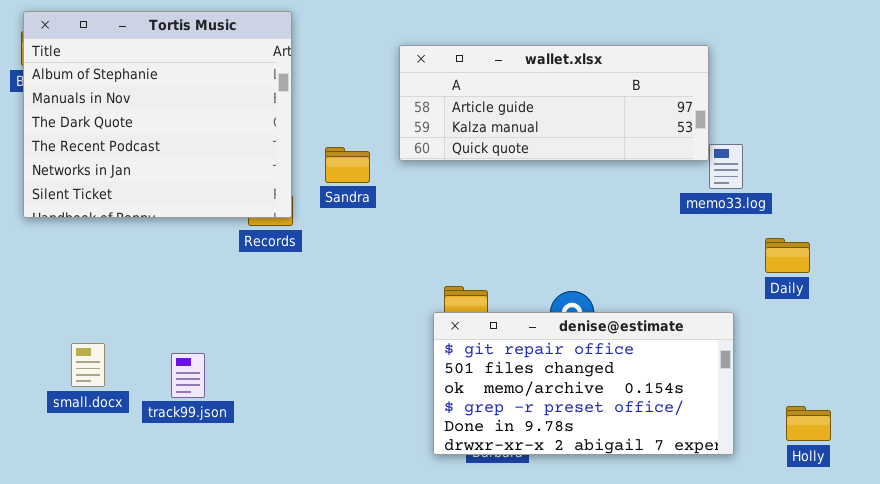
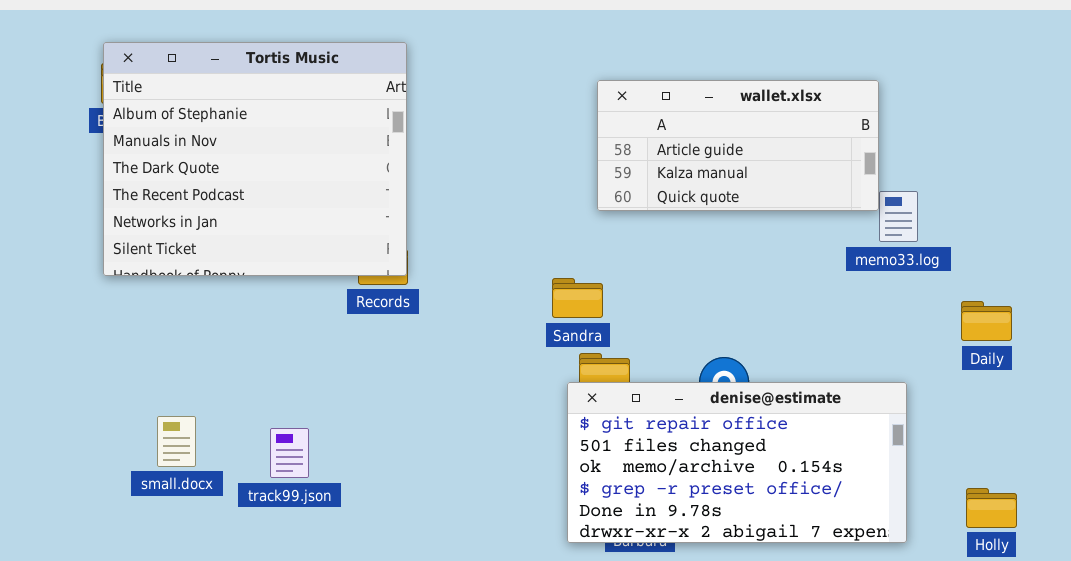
wallet.xlsx: [399,45,709,161] -> [597,80,879,211], resized
Sandra: [325,147,370,183] -> [552,278,603,318], moved
Daily: [765,238,810,273] -> [961,301,1012,341], moved

